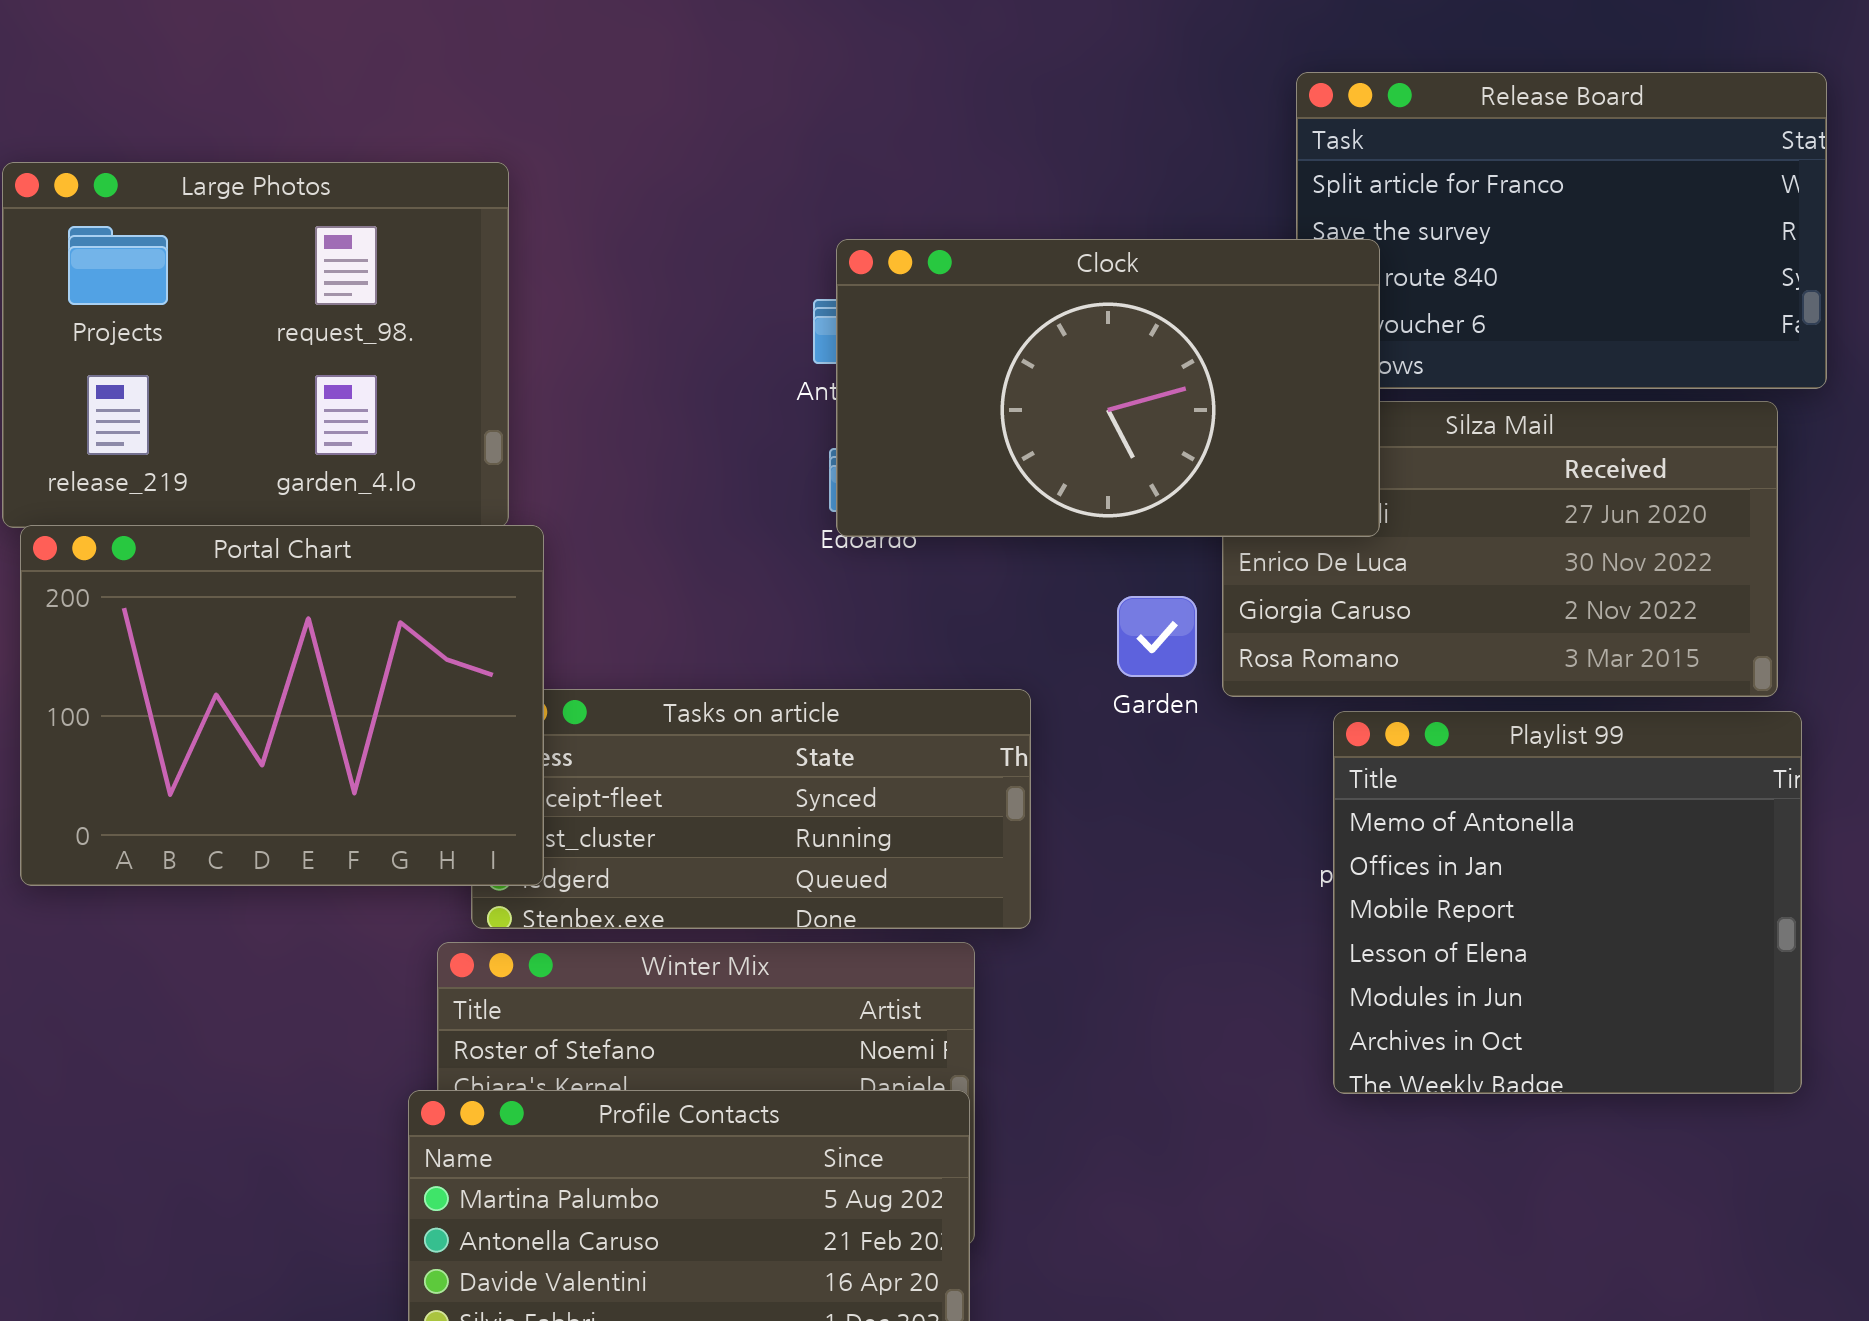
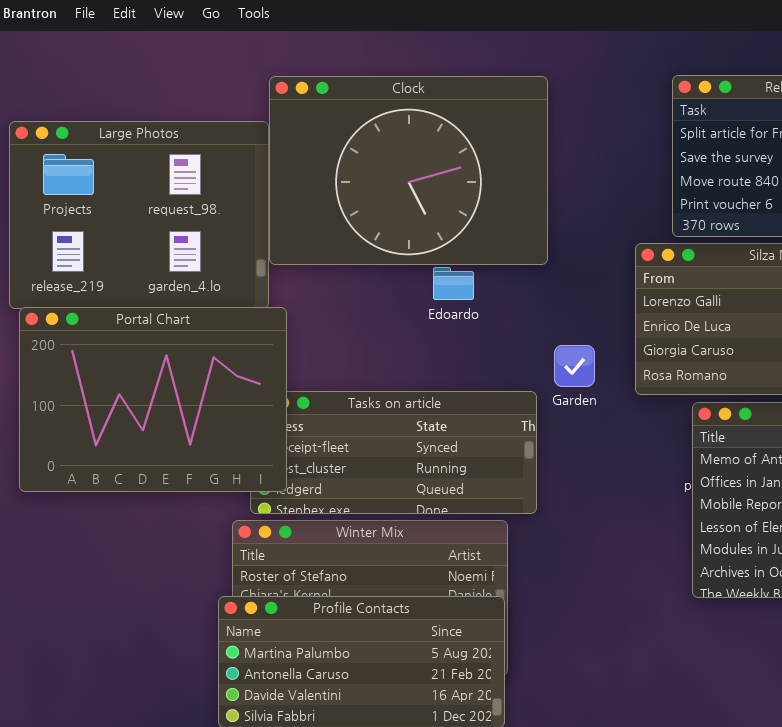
Clock: [836,239,1380,537] -> [269,76,548,265], moved, resized
Garden: [1117,596,1197,677] -> [554,345,595,387], moved

